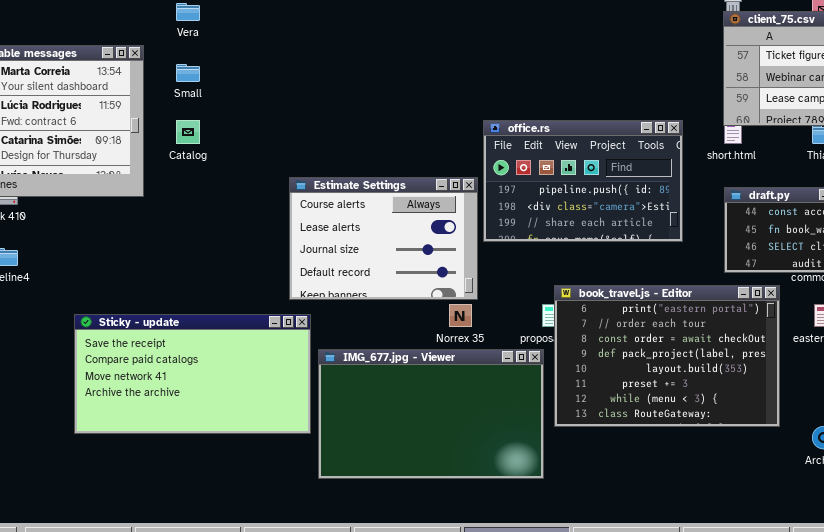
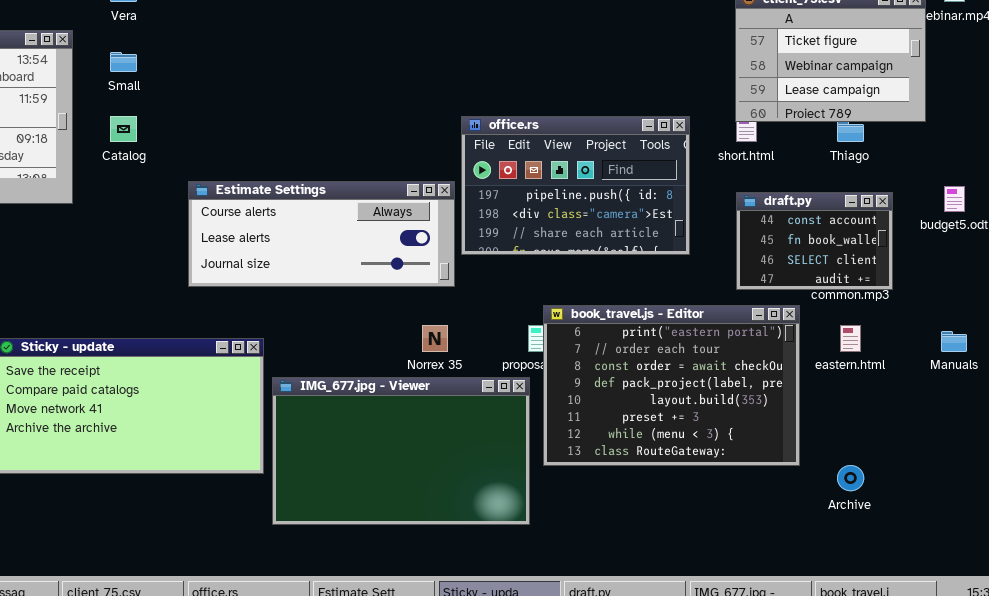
Estimate Settings: [289,177,478,300] -> [188,181,455,287], resized

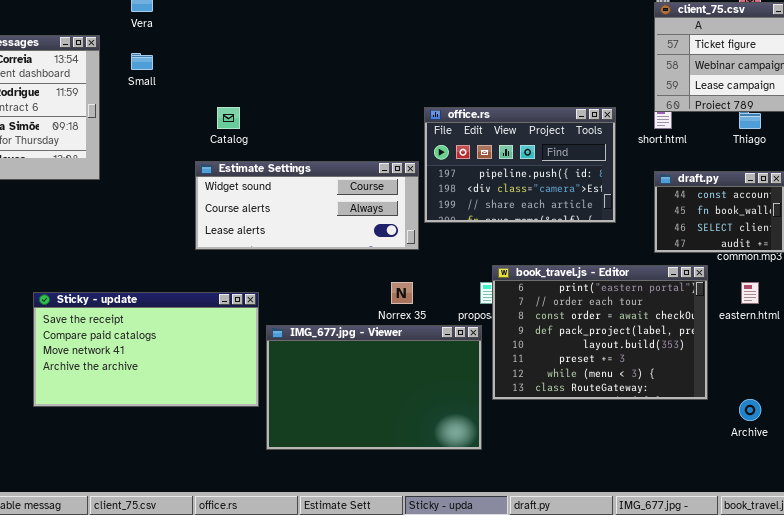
Catalog: [110,116,137,142] -> [217,107,240,129], moved
Estimate Settings: [188,181,455,287] -> [195,161,419,250], scrolled up 1 row

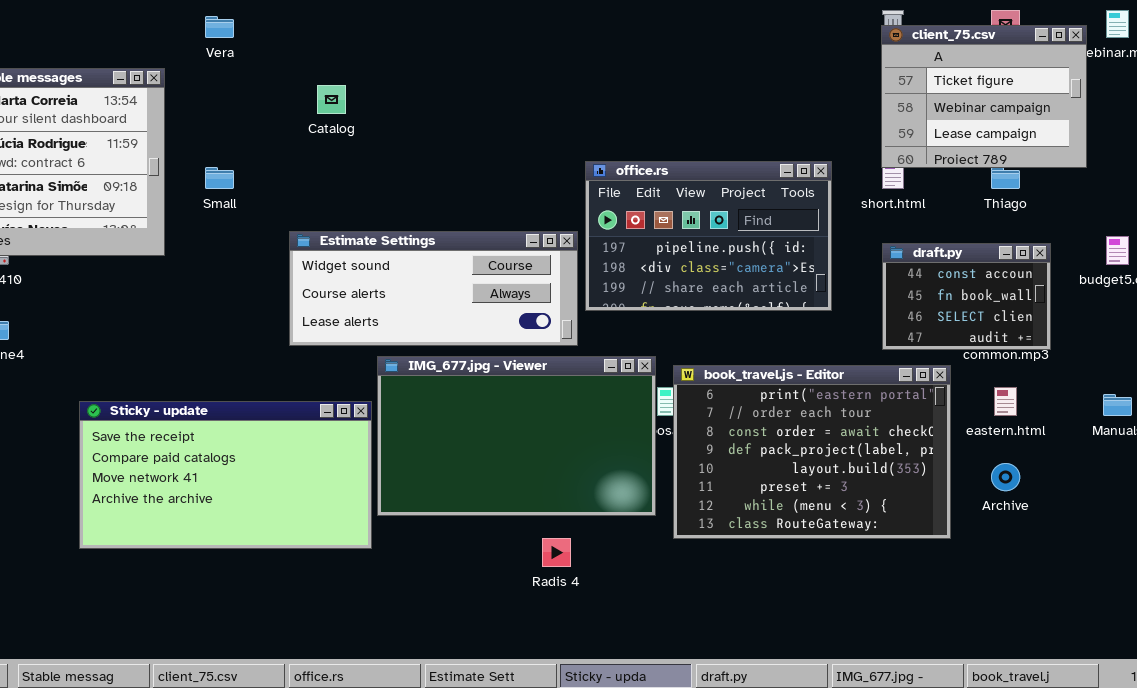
Small: [131,53,153,70] -> [205,167,234,189], moved
Catalog: [217,107,240,129] -> [317,85,346,114], moved
IMG_677.jpg - Viewer: [266,325,482,450] -> [377,356,656,516], moved
Archive: [739,399,761,421] -> [991,463,1020,491], moved

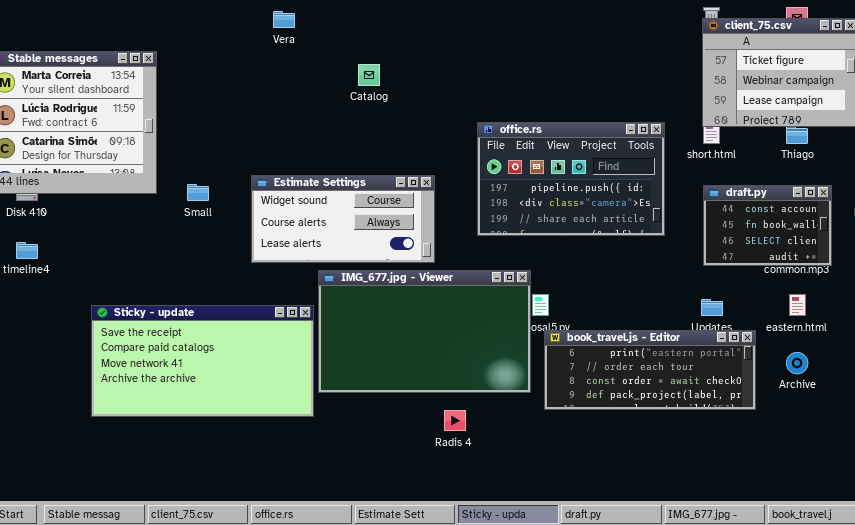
Vera: [205,16,234,38] -> [273,11,295,28], moved
Catalog: [317,85,346,114] -> [358,64,380,86], moved
Small: [205,167,234,189] -> [187,184,209,201], moved
Estimate Settings: [289,231,578,346] -> [251,175,435,263], resized
book_travel.js - Editor: [673,365,951,539] -> [544,330,756,410], resized

